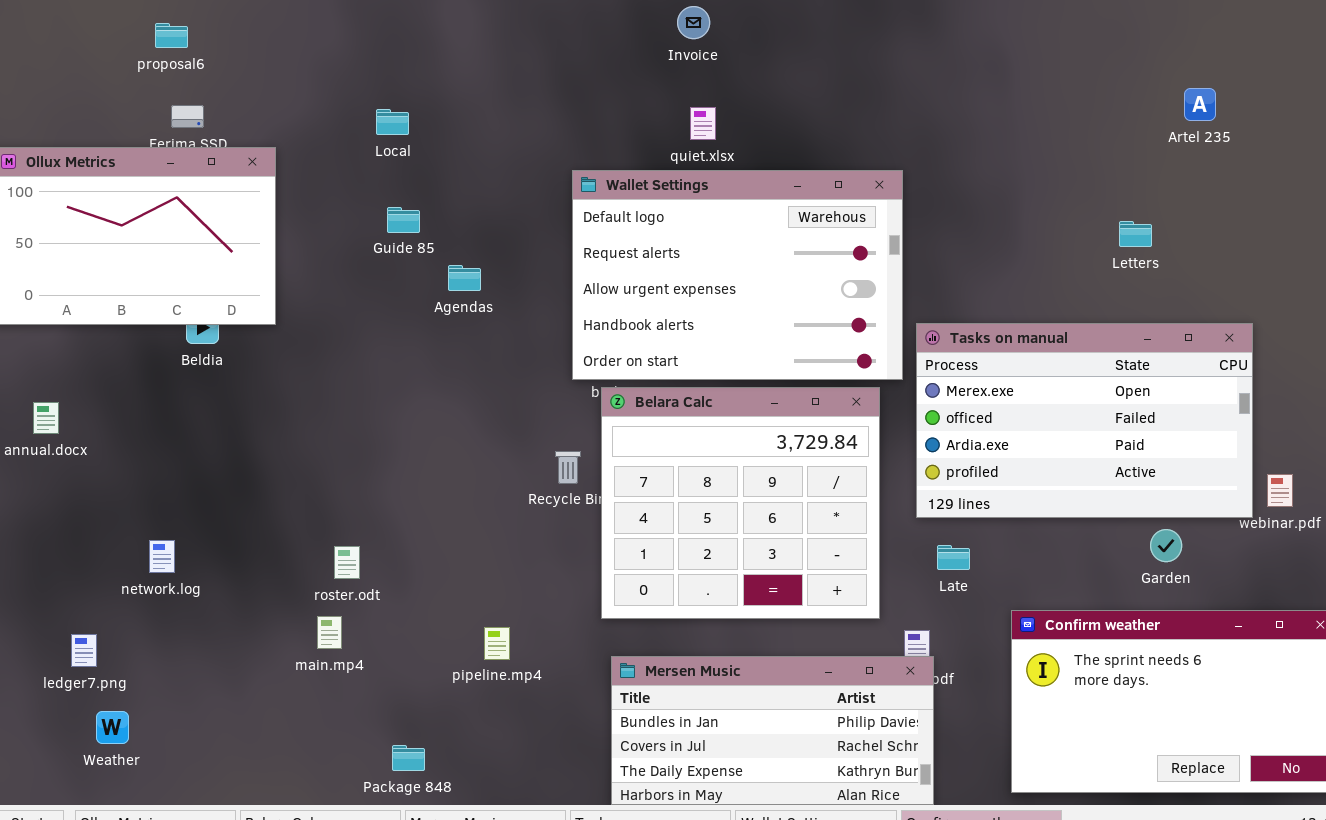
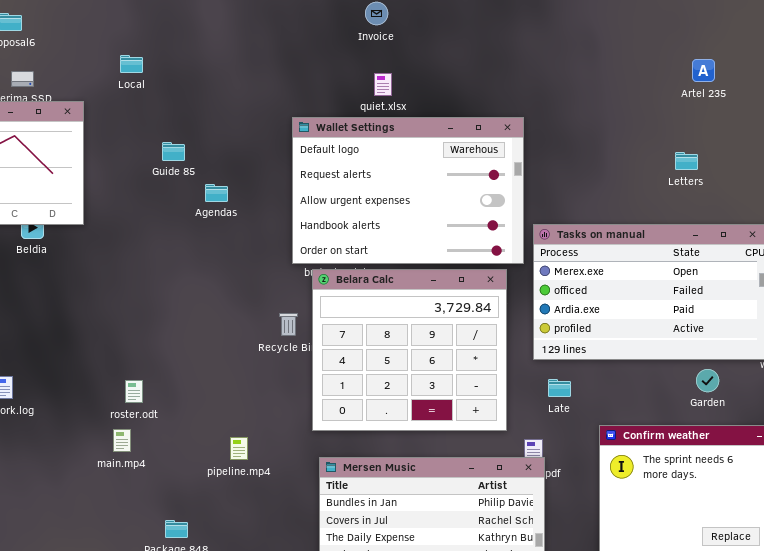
Artel 235: [1184,88,1216,121] -> [692,59,715,82], moved
Local: [376,109,409,135] -> [120,55,143,73], moved

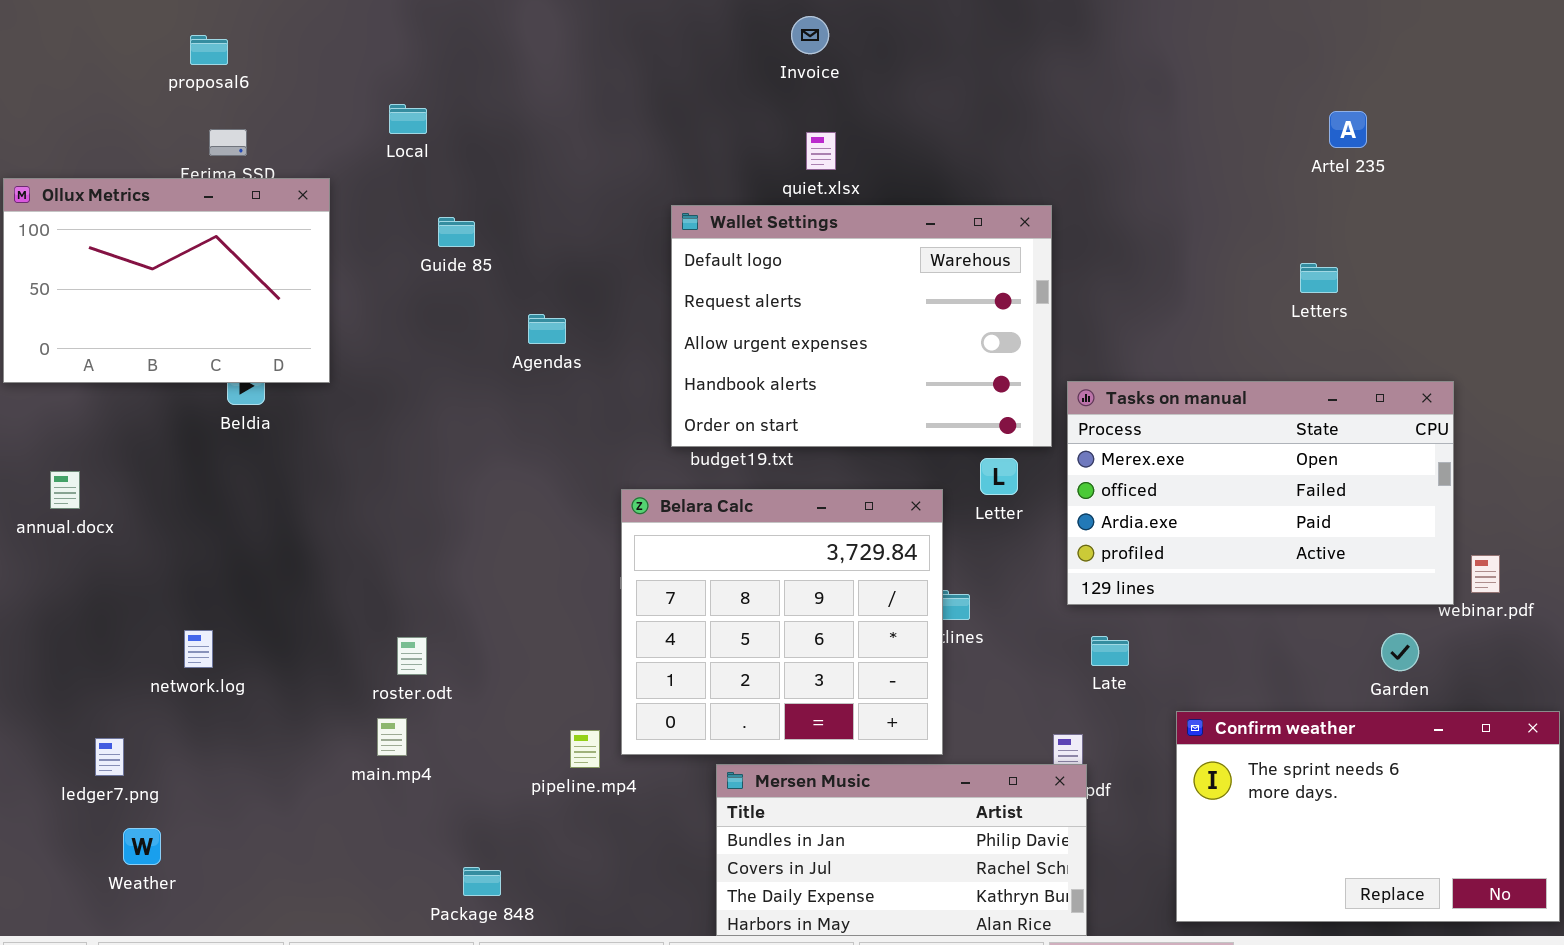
Guide 85: [162,142,185,161] -> [438,217,475,247], moved
Belara Calc: [312,269,507,431] -> [621,489,943,755], moved
Garden: [696,369,719,392] -> [1381,633,1419,671], moved

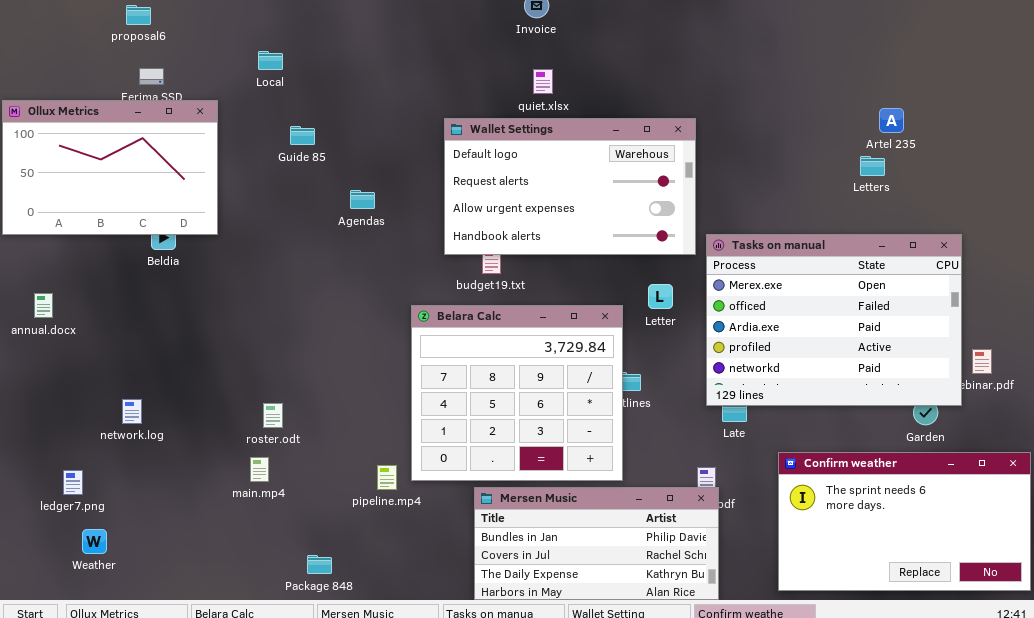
Artel 235: [1329,111,1367,148] -> [879,108,904,133], moved
Wallet Settings: [671,205,1052,447] -> [444,118,696,255], resized
Tasks on manual: [1067,381,1454,605] -> [706,234,962,406], resized

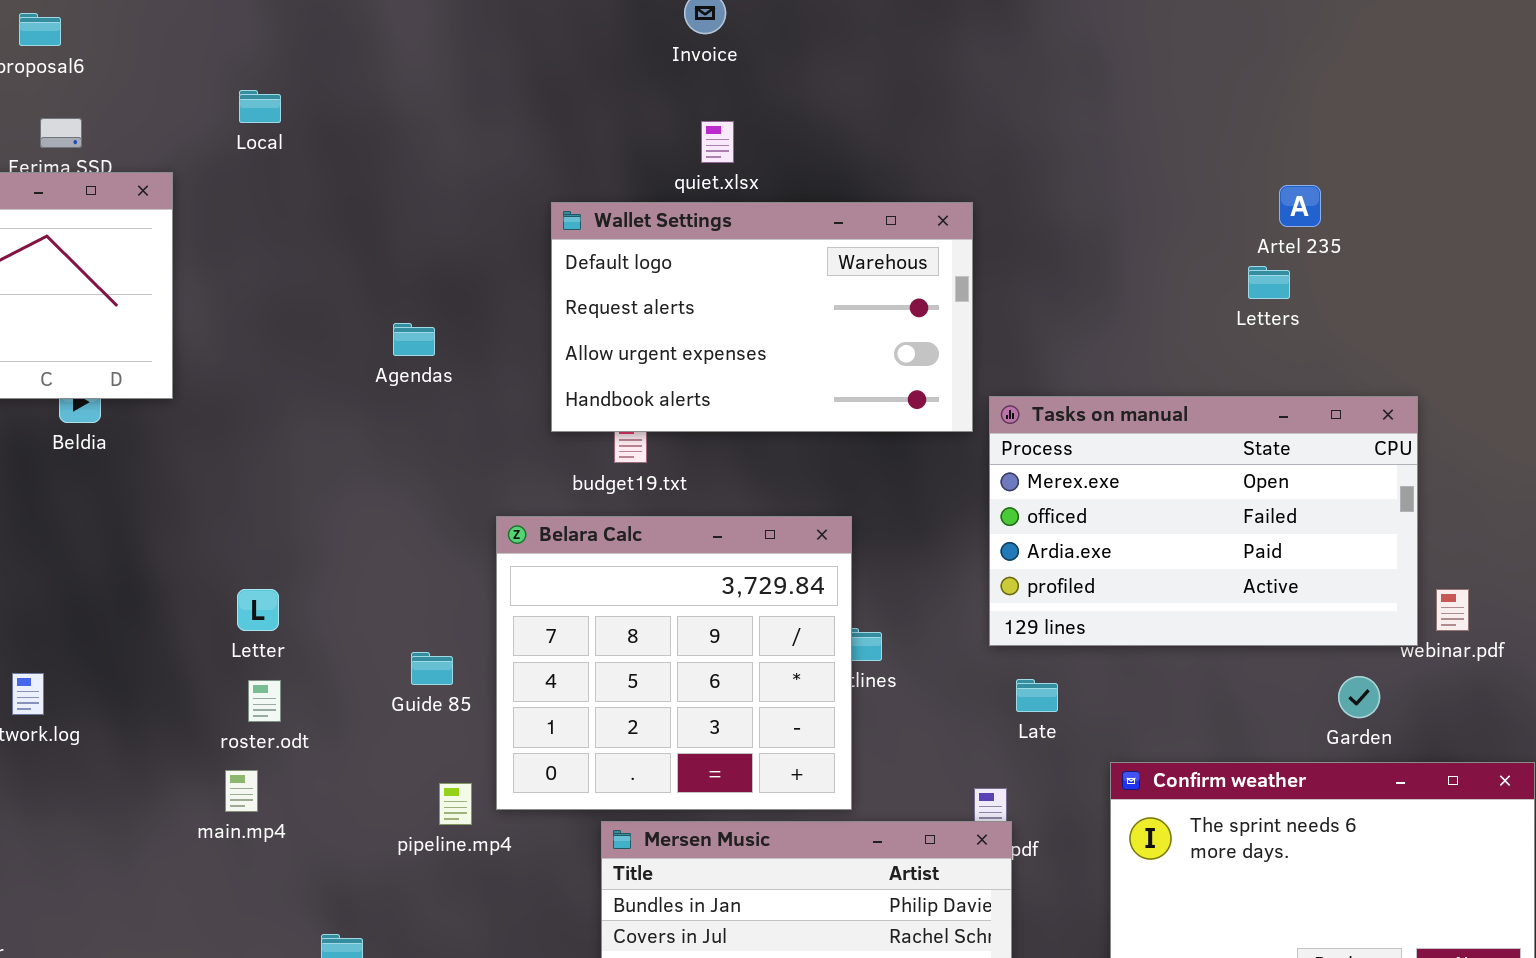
Guide 85: [290,126,315,145] -> [411,652,453,685], moved
Tasks on manual: [706,234,962,406] -> [989,396,1418,646], resized
Letter: [648,284,673,309] -> [237,589,279,631], moved

